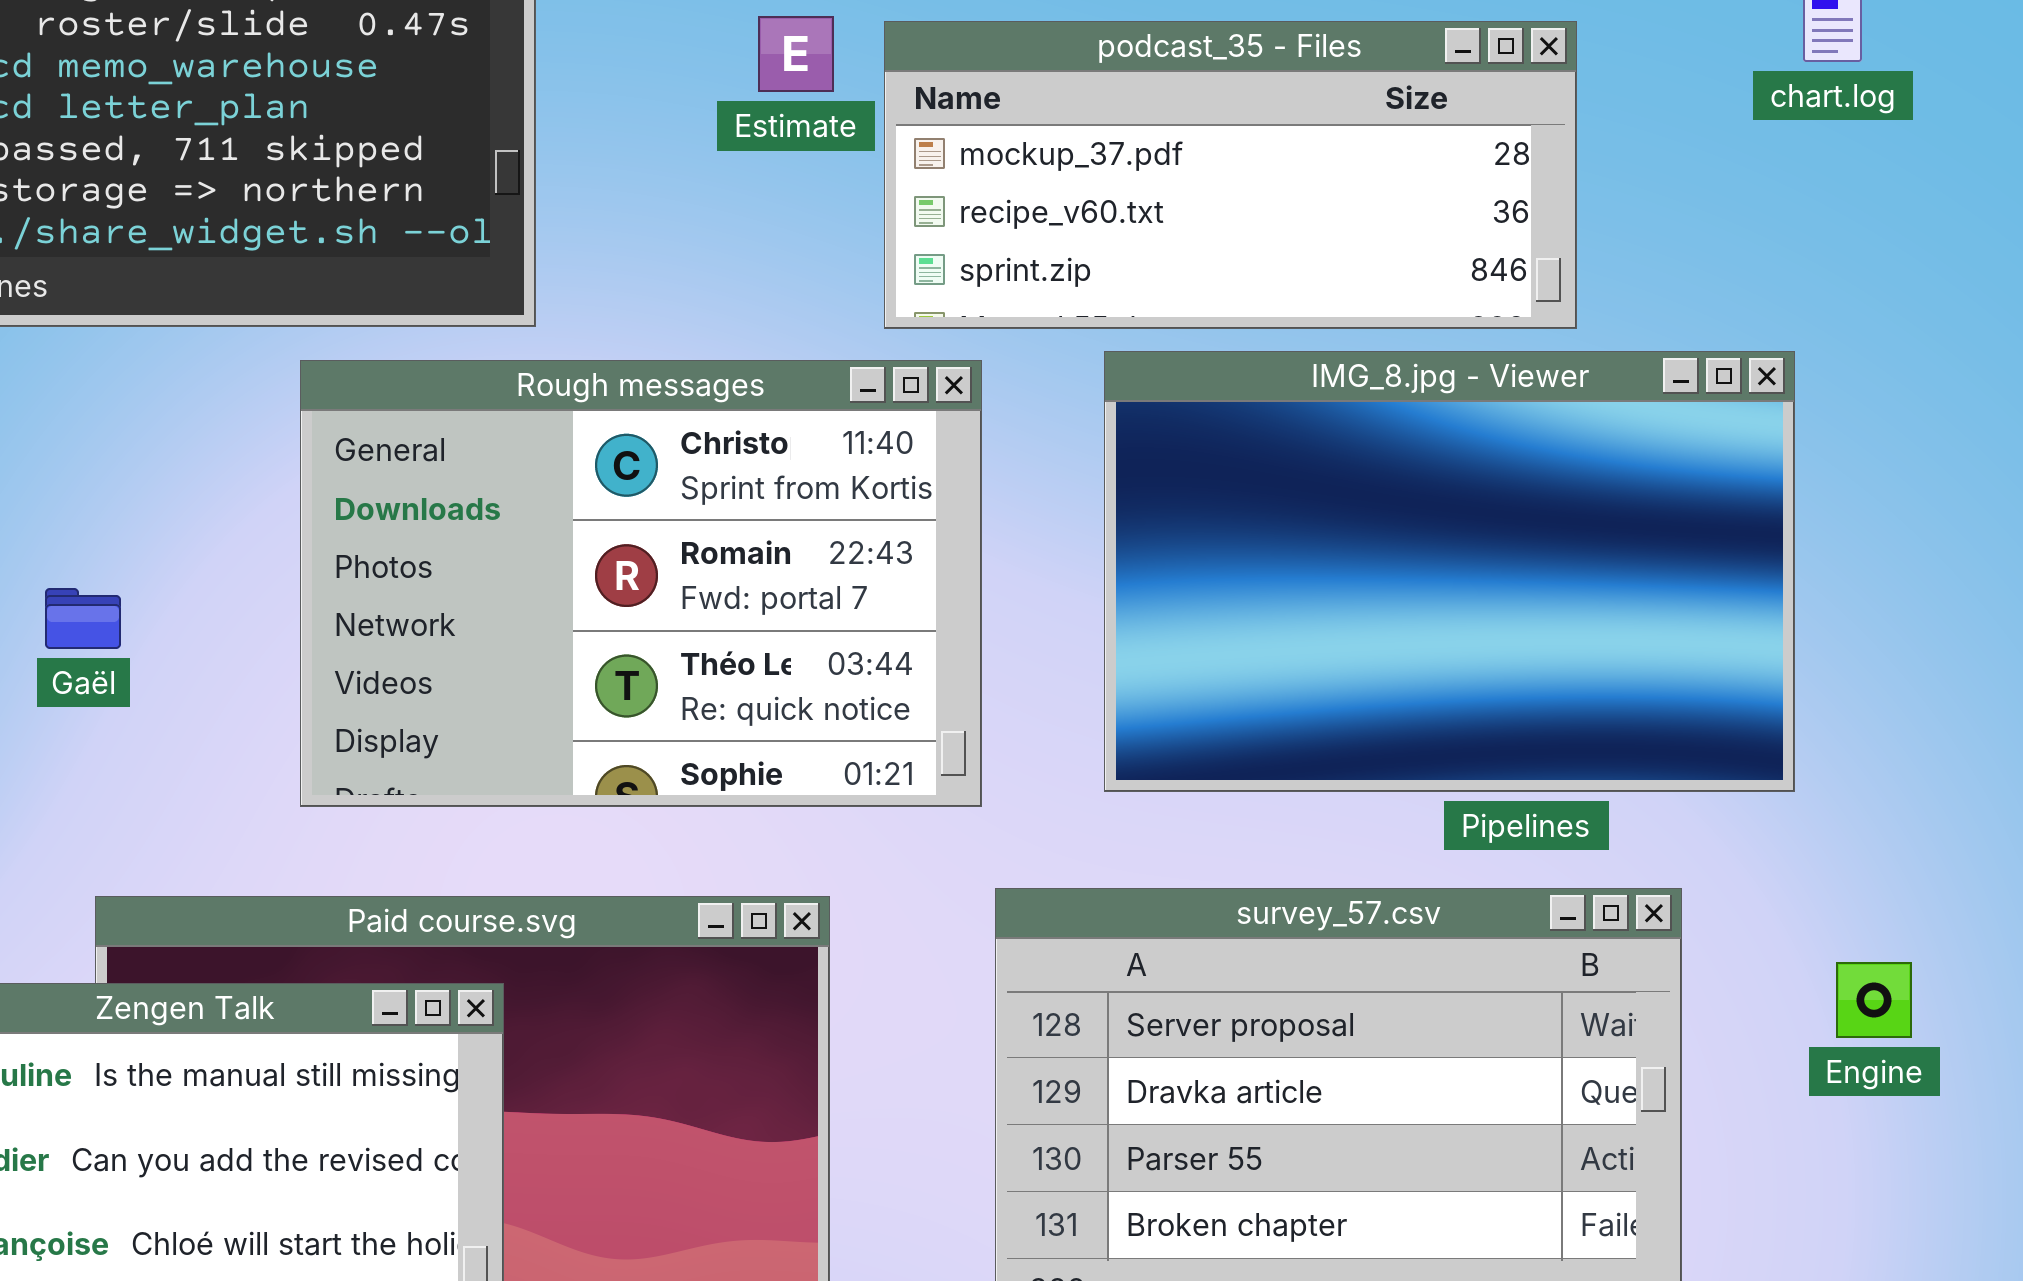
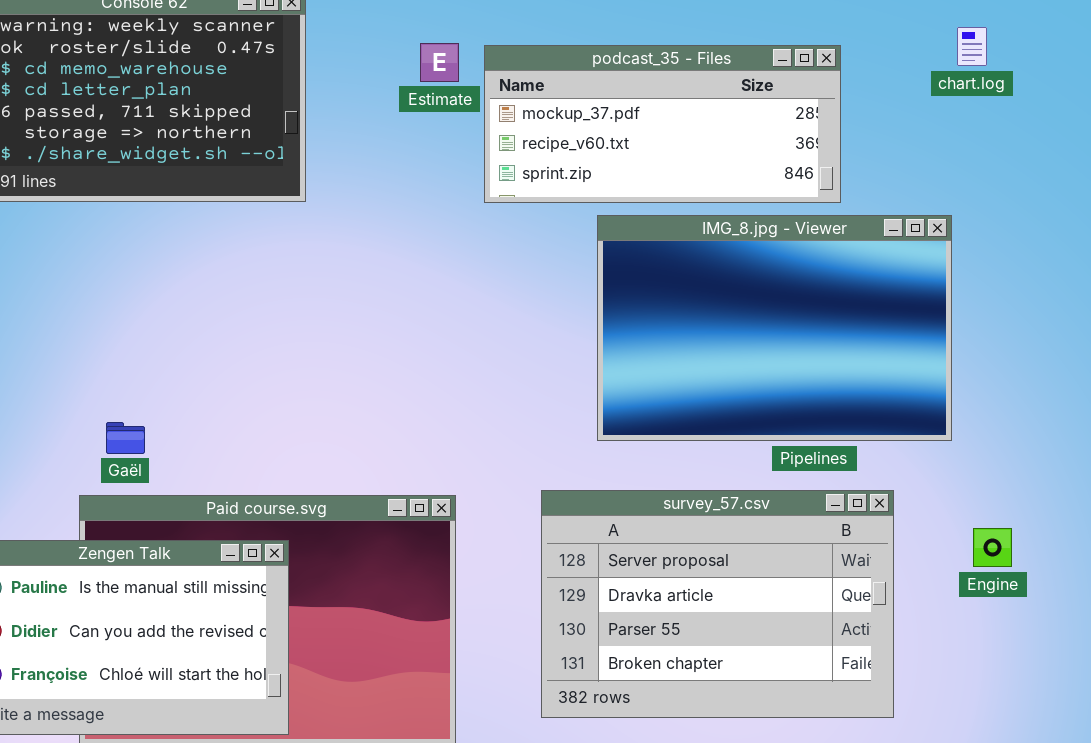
Rough messages: [300,360,982,807] -> none, closed
Gaël: [45,588,121,649] -> [106,422,145,454], moved

